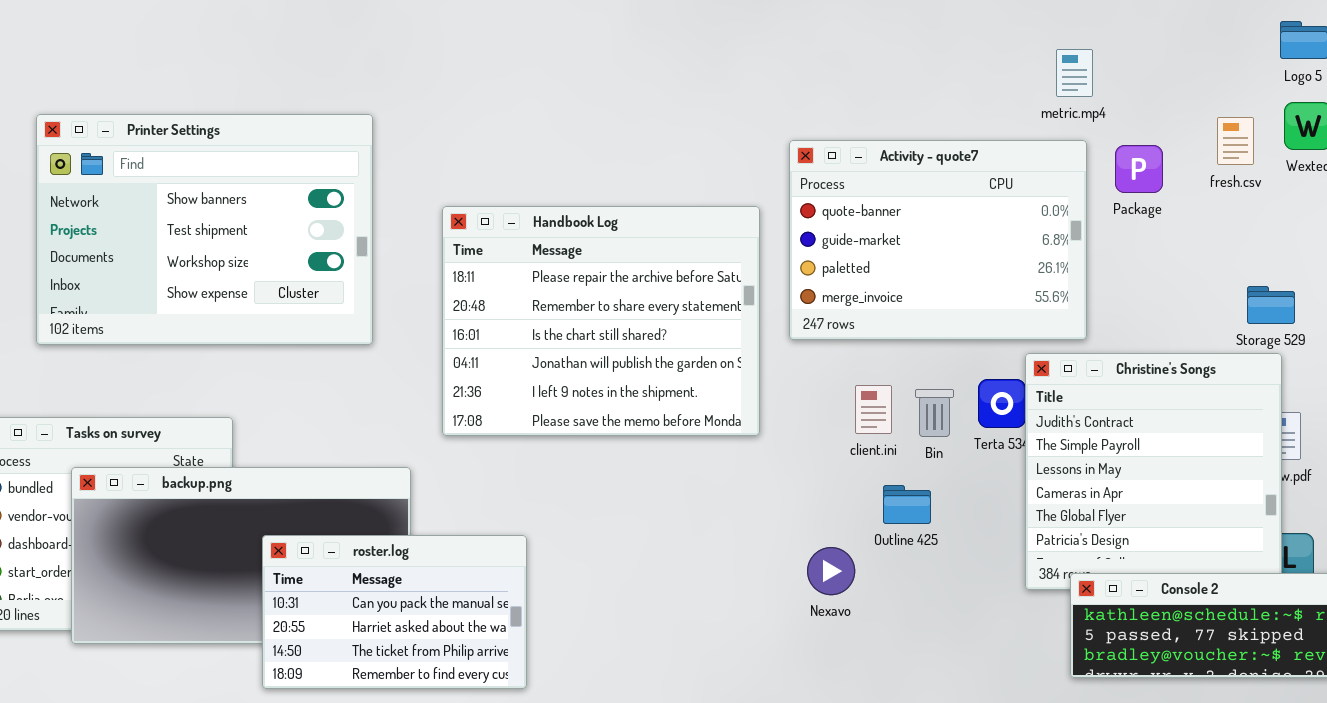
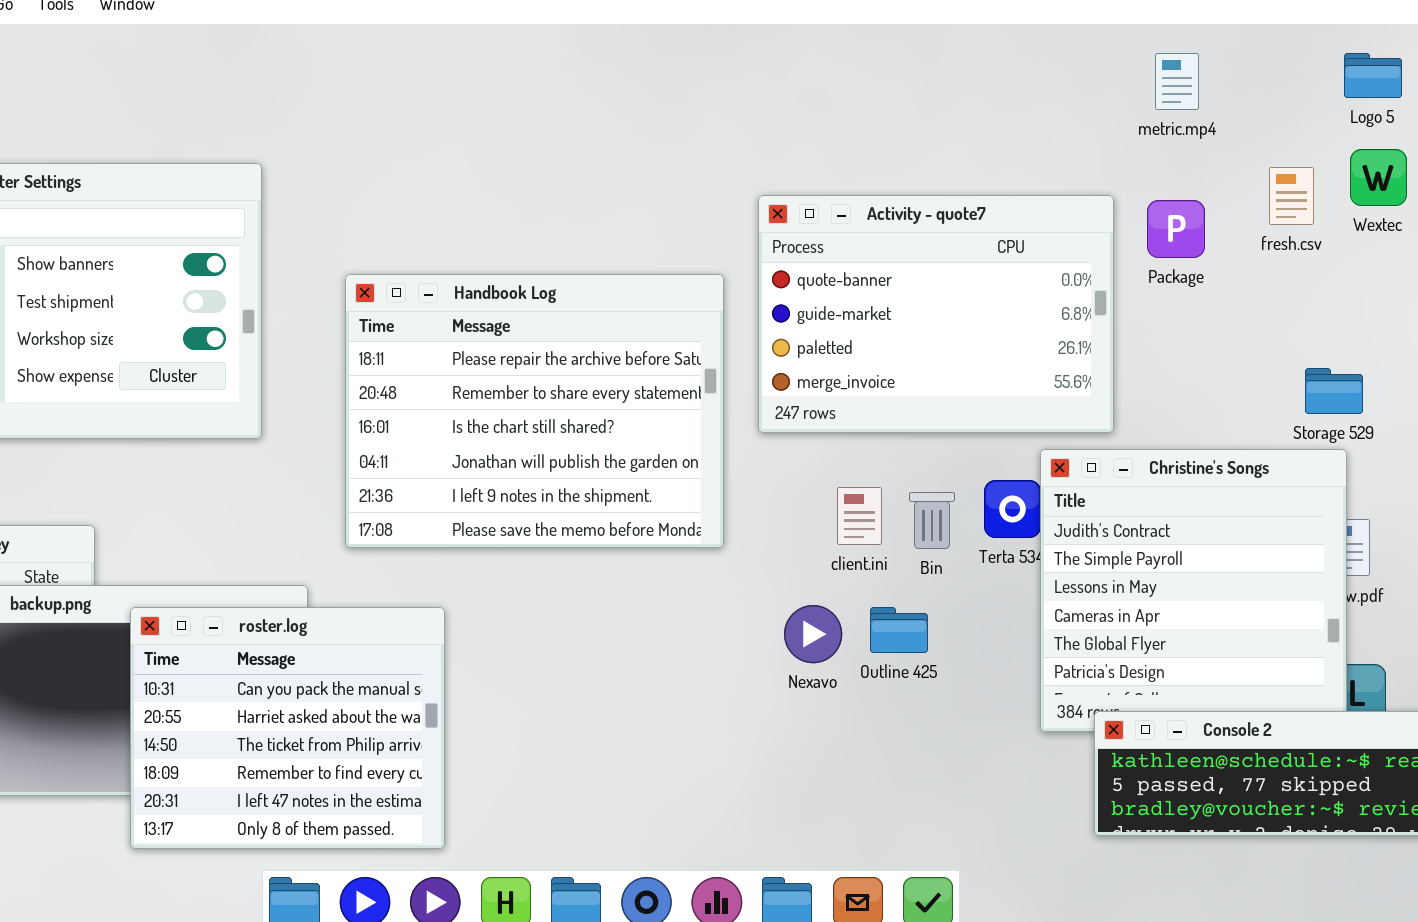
metric.mp4: [1056,49,1093,97] -> [1155,53,1199,110], moved
roster.log: [262,535,527,689] -> [130,607,445,849], resized
Nexavo: [807,547,855,595] -> [784,605,842,663], moved

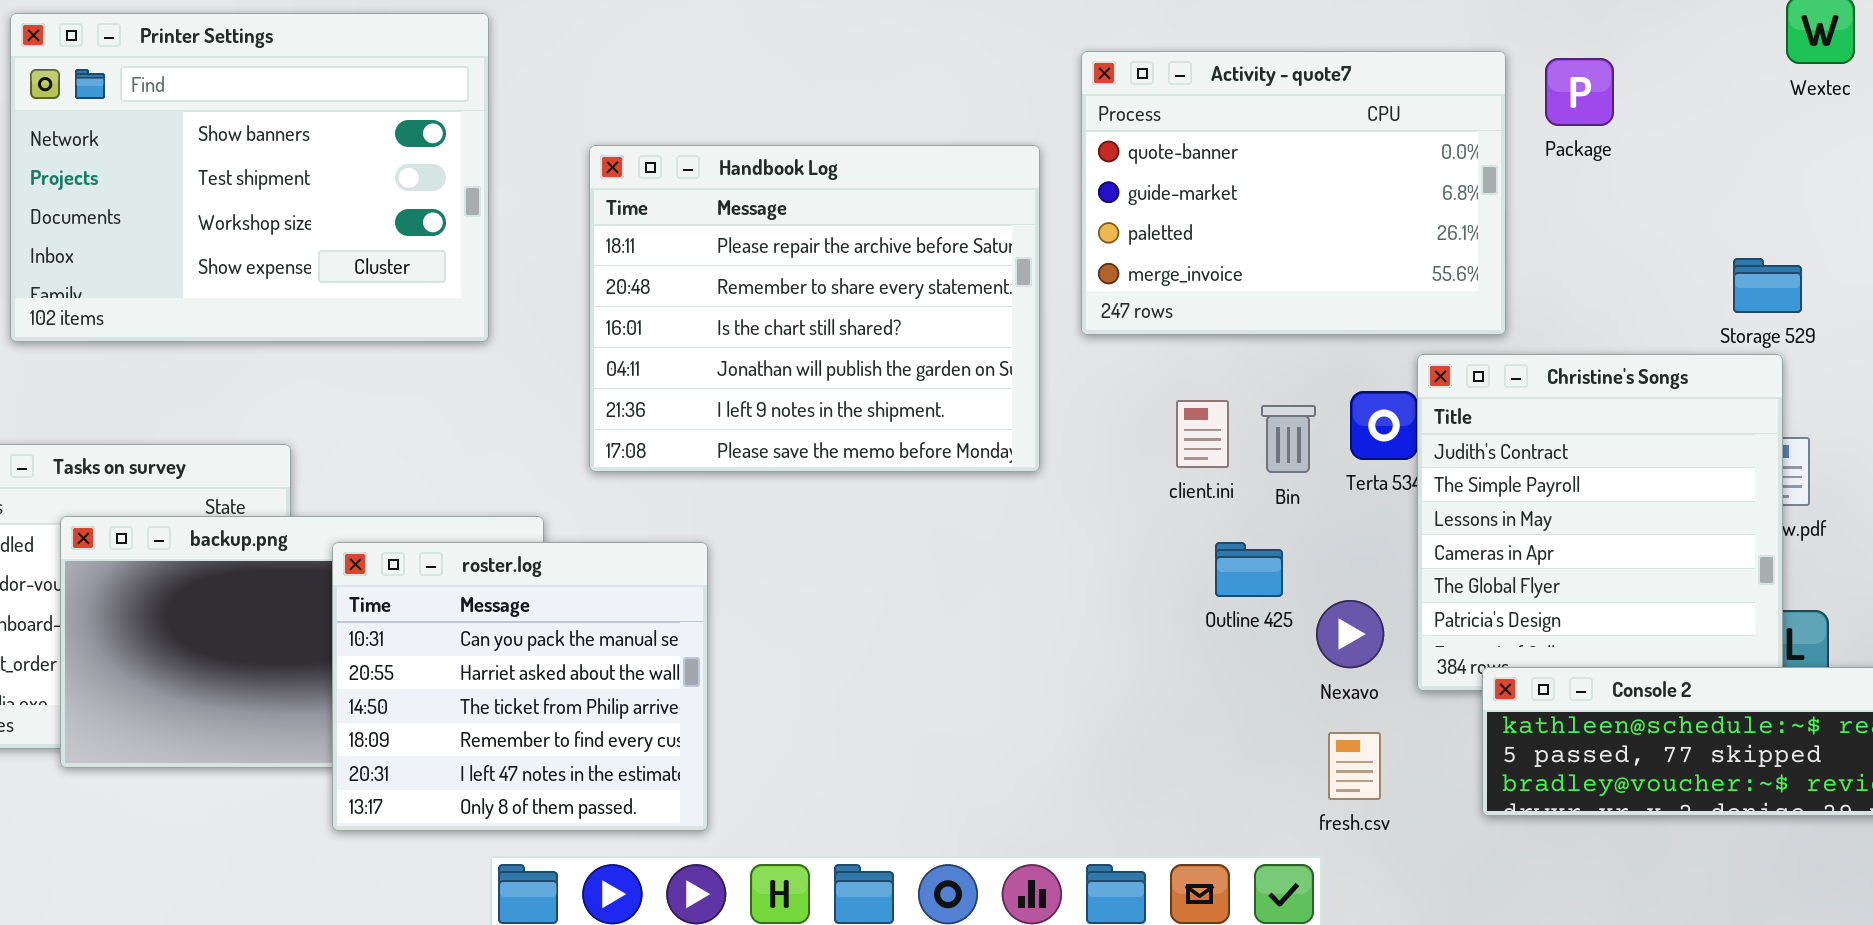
fresh.csv: [1269,167,1314,225] -> [1328,732,1381,800], moved
Nexavo: [784,605,842,663] -> [1316,600,1384,668], moved

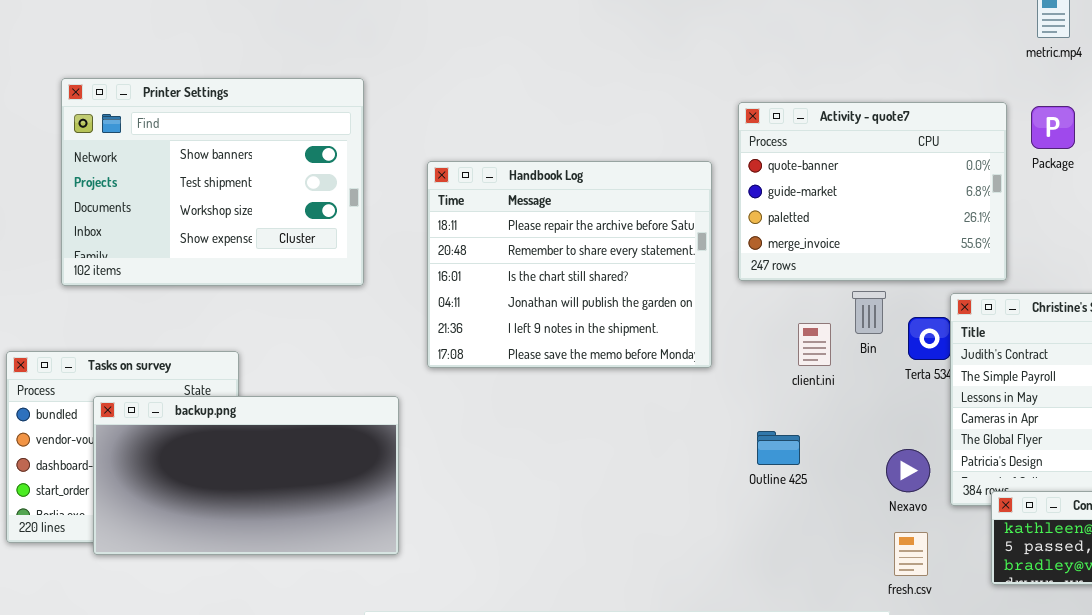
Bin: [1261,405,1316,473] -> [852,291,886,334], moved
roster.log: [332,542,708,831] -> none, closed
Outline 425: [1215,542,1283,597] -> [757,431,800,465], moved

